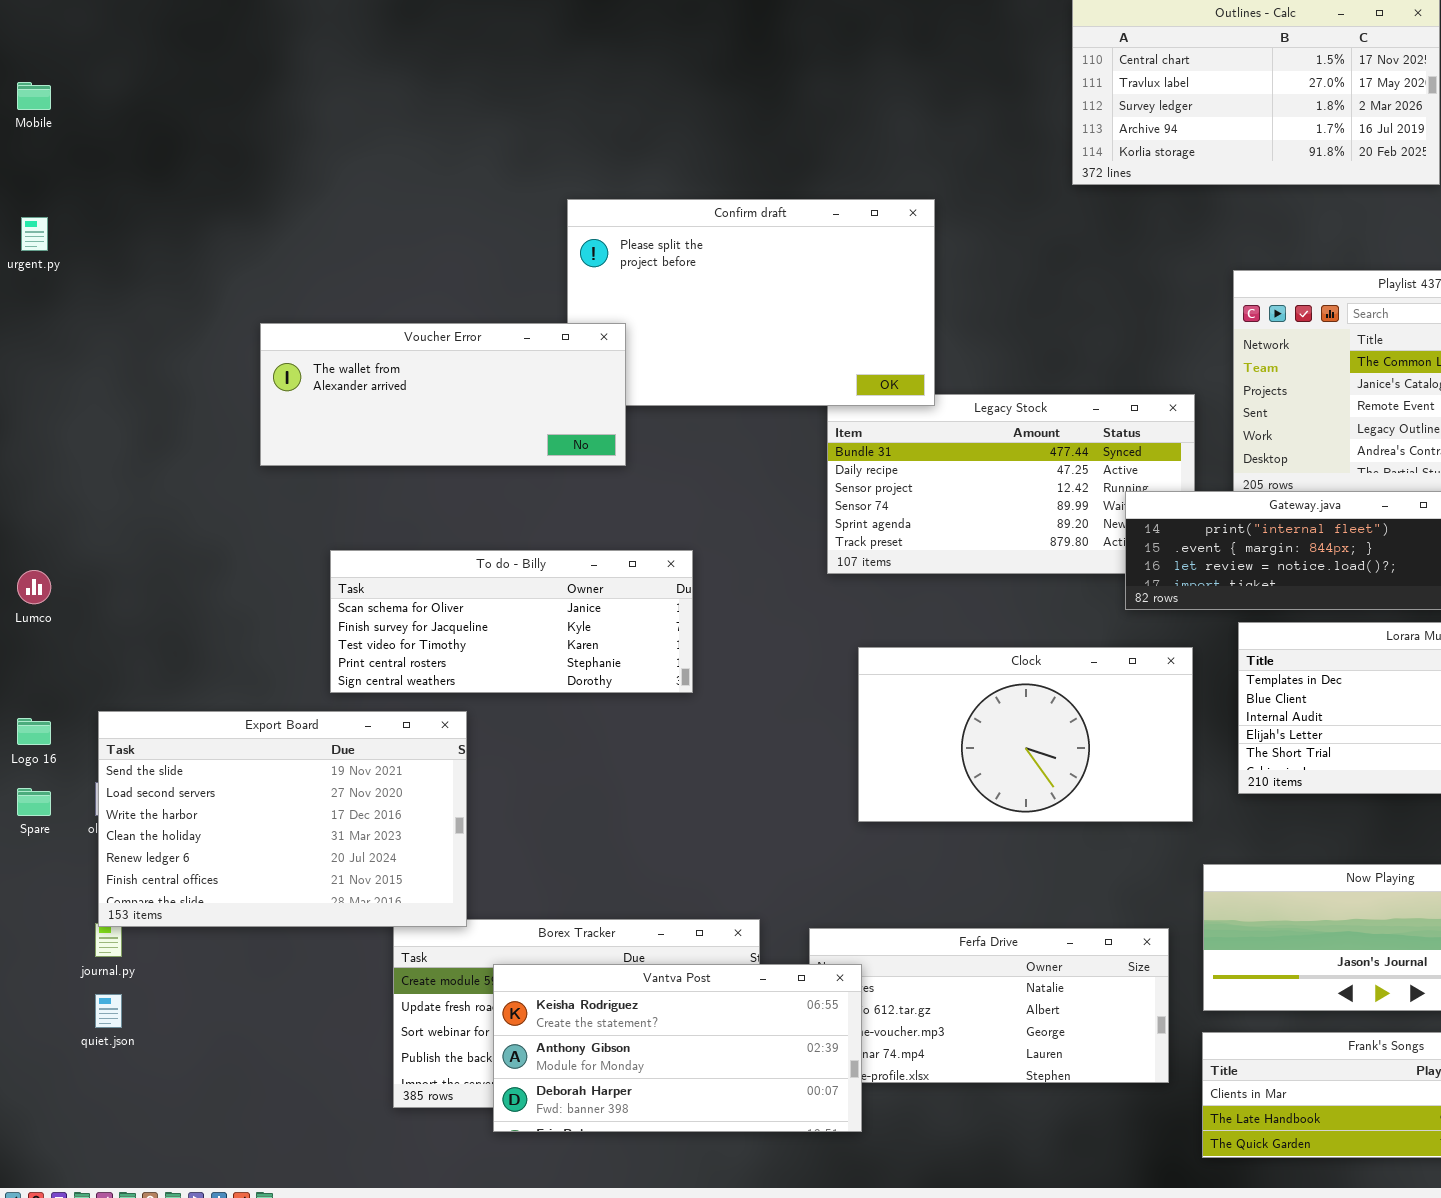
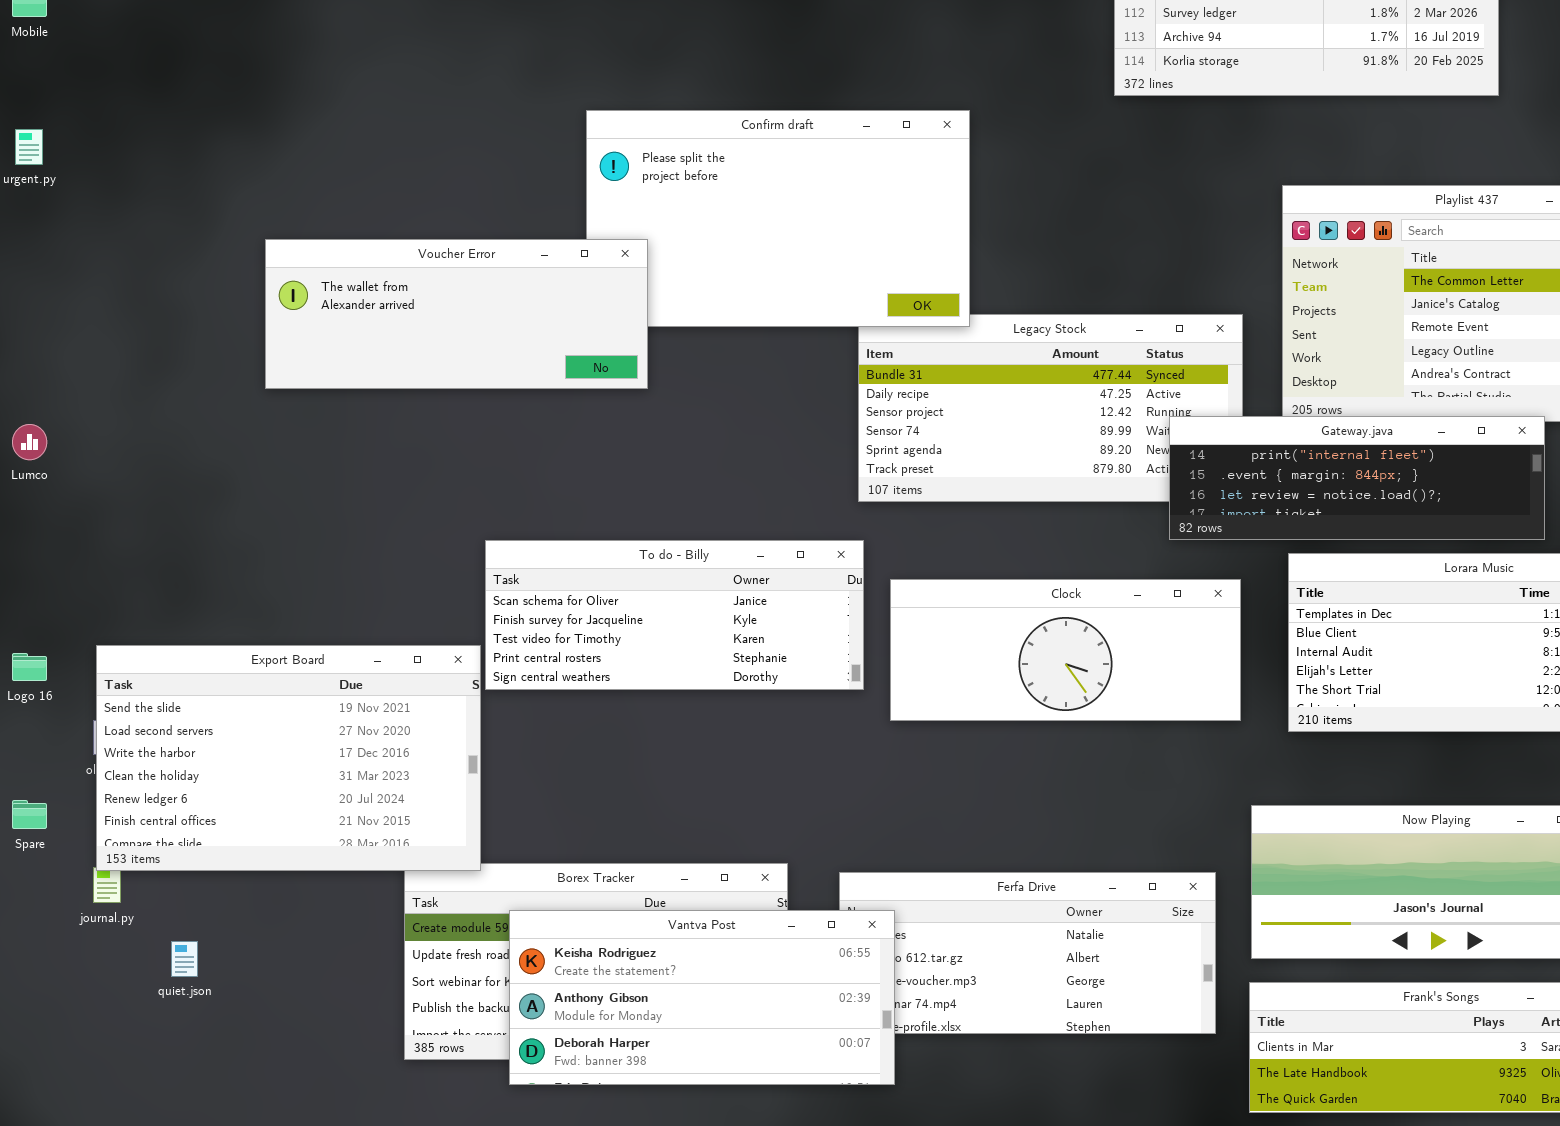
To do - Billy: [330,550,693,693] -> [485,540,864,690], moved
Lumco: [17,570,51,604] -> [12,424,47,460], moved
Clock: [858,647,1193,822] -> [890,579,1241,721], resized
Spare: [17,788,51,816] -> [12,800,47,829], moved
quiet.json: [95,994,122,1028] -> [171,941,198,977], moved

